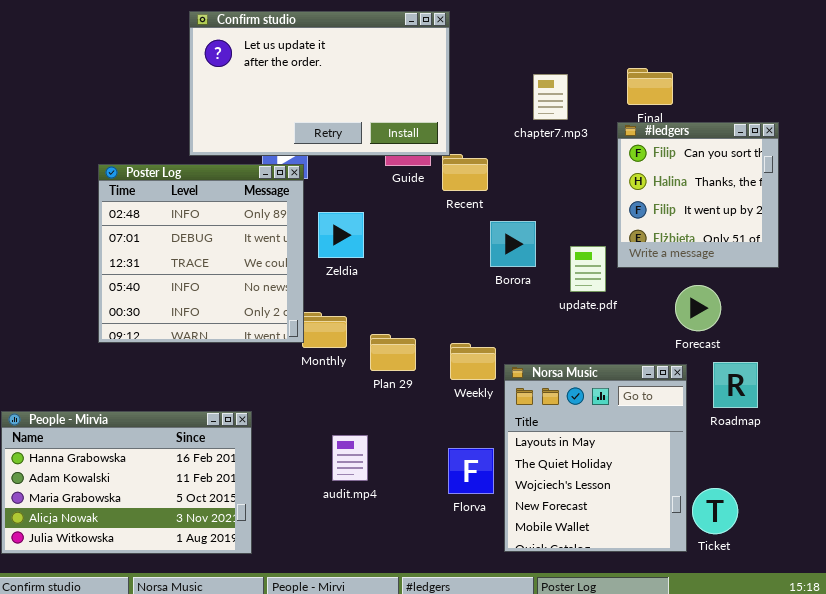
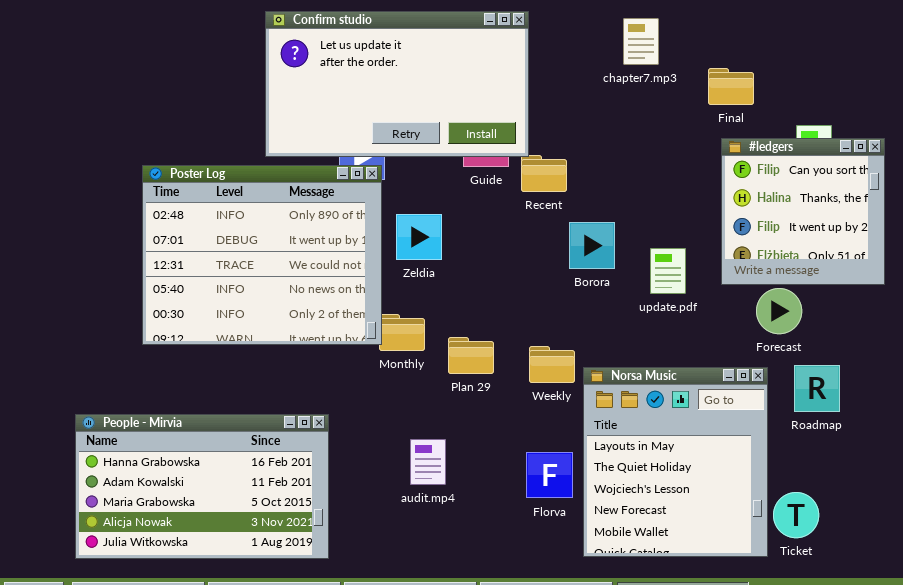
chapter7.mp3: [533,74,568,120] -> [623,18,659,65], moved
#ledgers: [617,122,779,268] -> [721,138,885,285], moved
Poster Log: [98,164,304,343] -> [142,165,382,345], resized

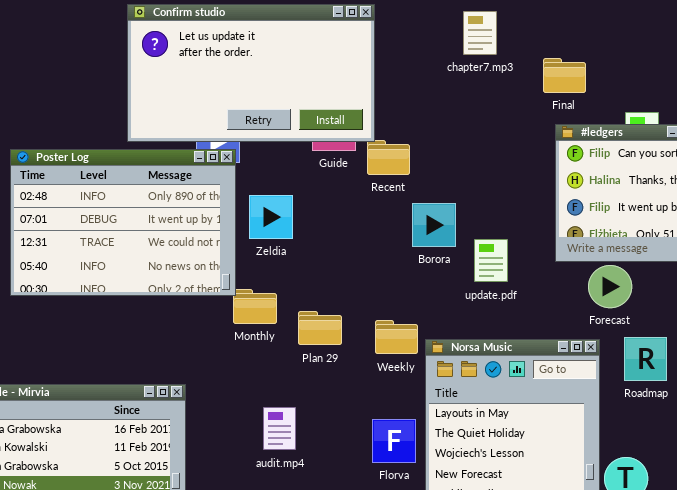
Poster Log: [142,165,382,345] -> [10,149,236,296], resized
update.pdf: [650,248,686,294] -> [474,239,508,282], moved

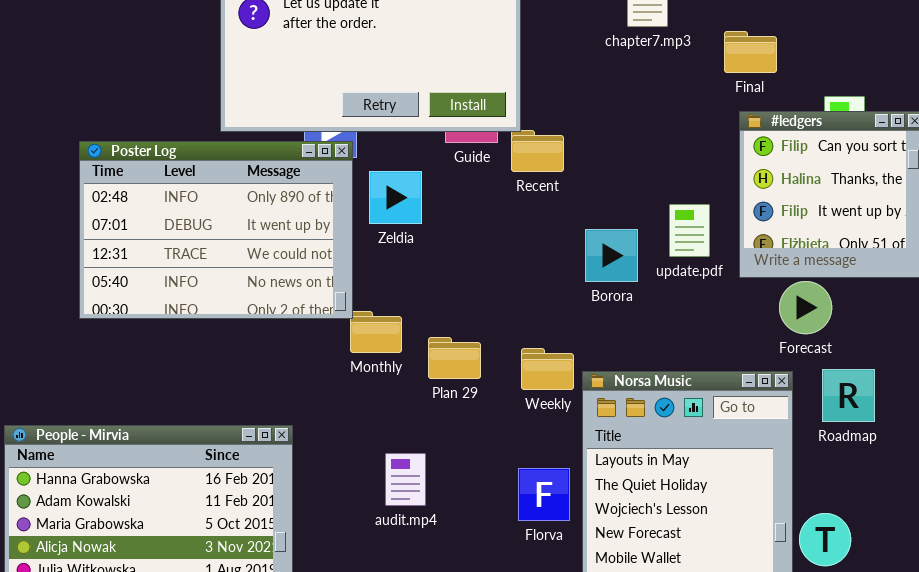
Zeldia: [249,195,293,239] -> [369,171,422,224], moved
Borora: [412,203,456,247] -> [585,229,638,282], moved
update.pdf: [474,239,508,282] -> [669,204,710,257], moved

